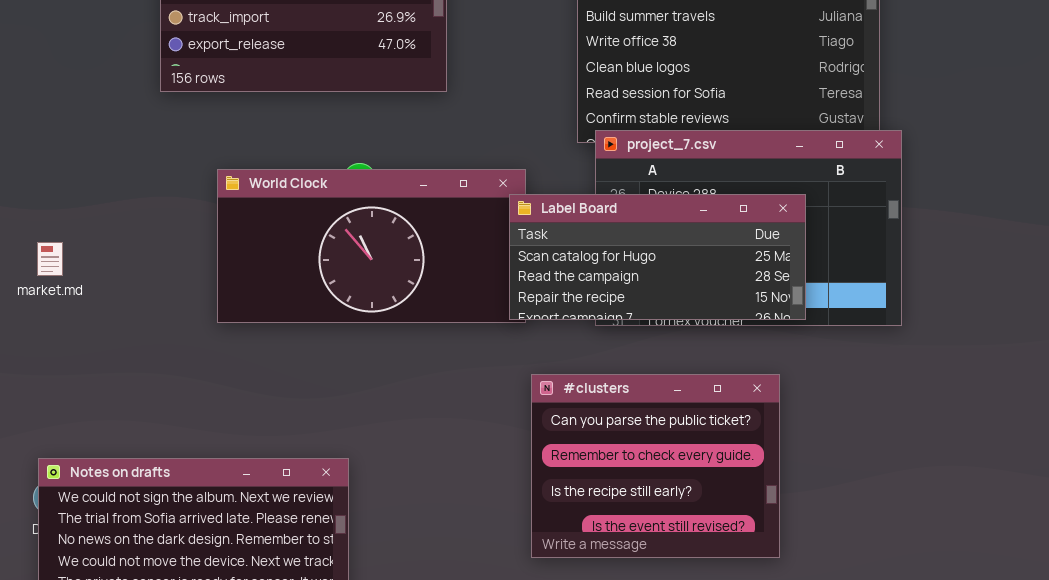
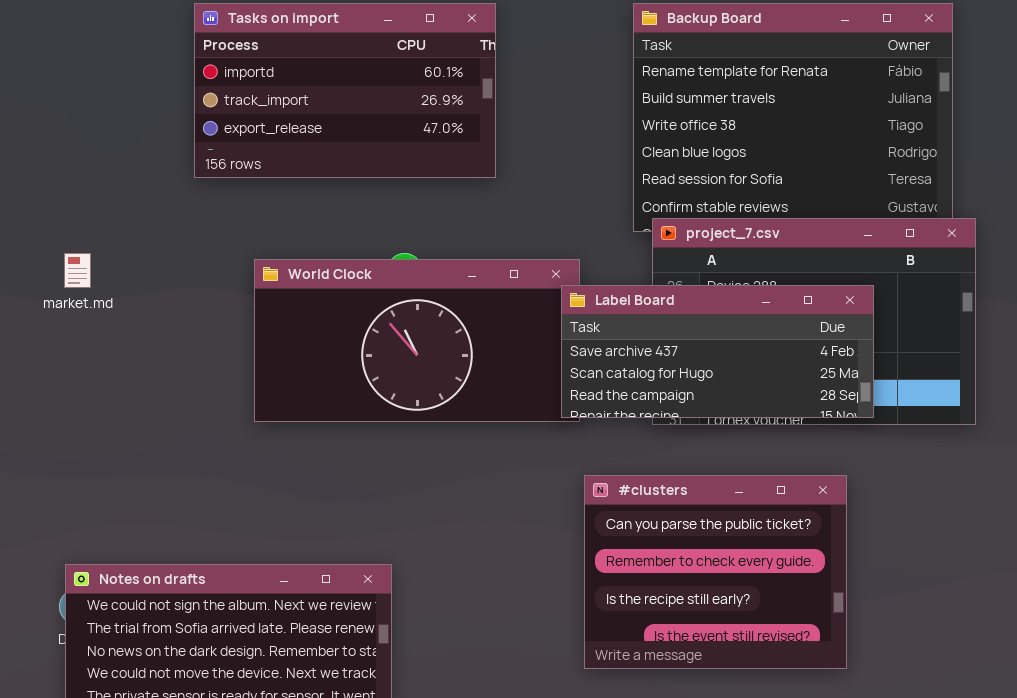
Label Board: [509,194,806,320] -> [561,285,874,418], scrolled up 1 row
market.md: [37,242,63,276] -> [64,253,91,288], moved

